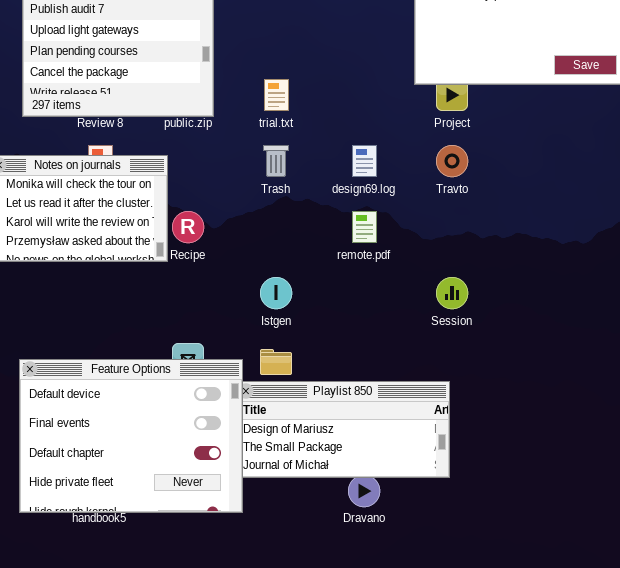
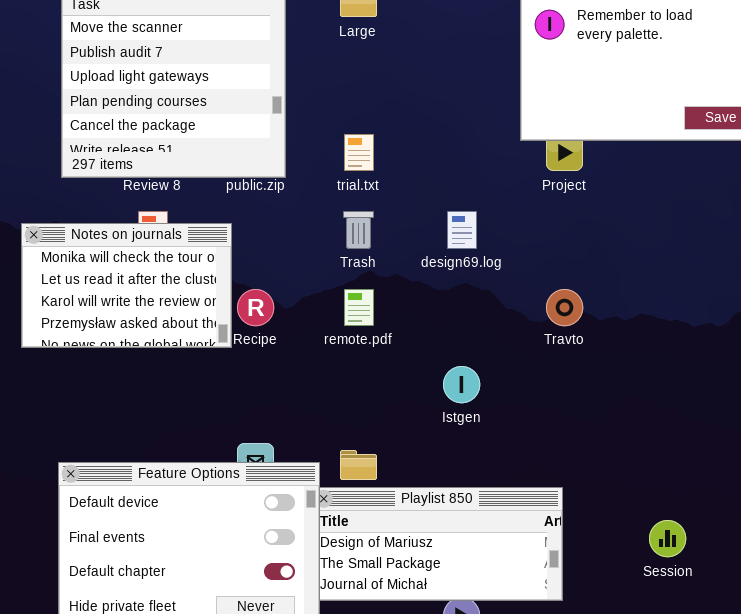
Travto: [436,145,468,177] -> [546,289,583,326], moved
remote.pdf: [352,211,377,243] -> [344,289,374,326], moved
Istgen: [260,277,292,309] -> [443,366,480,403], moved
Session: [436,277,468,309] -> [649,520,686,557], moved

